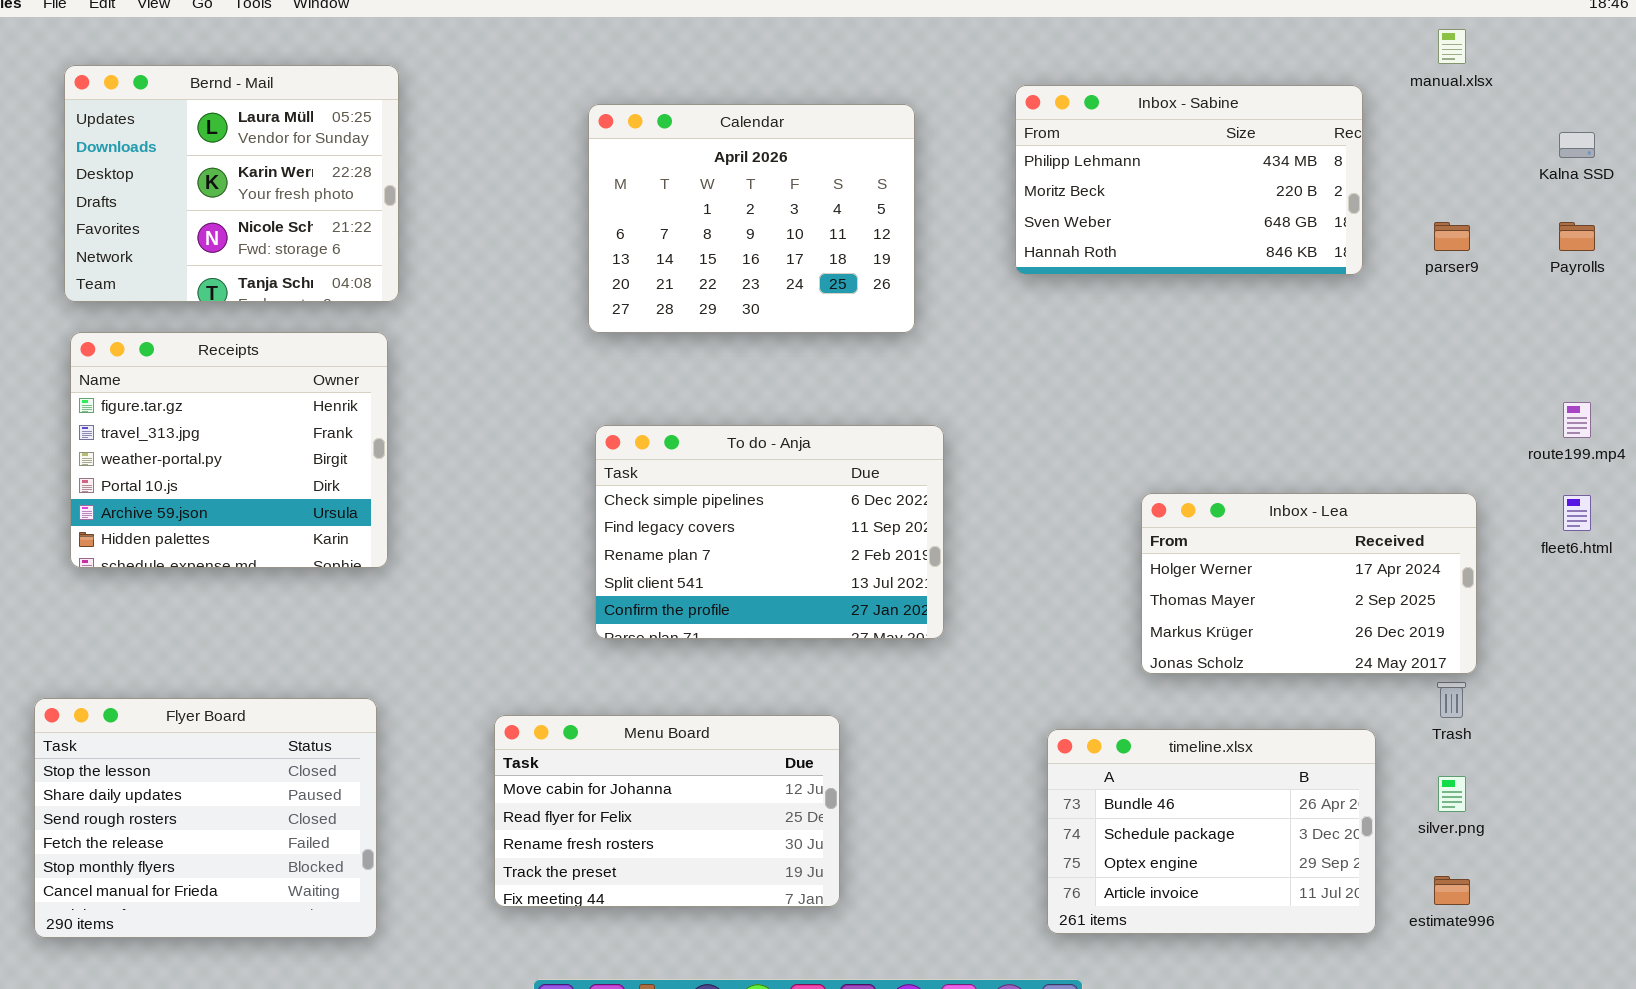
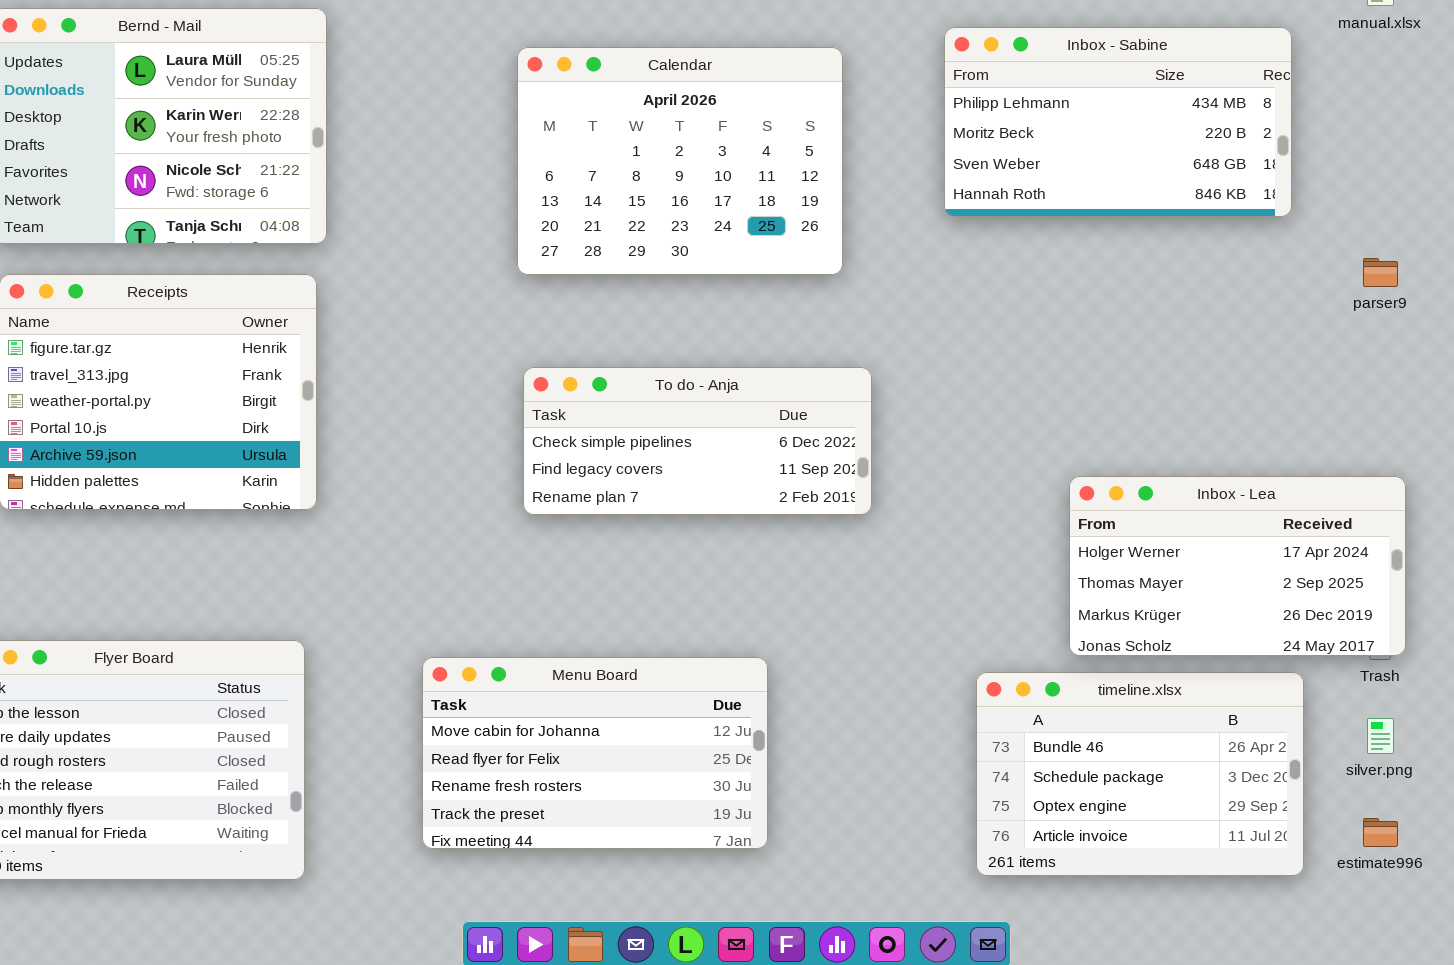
parser9: [1434,222,1470,251] -> [1363,258,1398,287], moved
To do - Anja: [595,425,944,639] -> [523,367,872,515], resized
Inbox - Lea: [1141,493,1477,674] -> [1069,476,1406,656], moved

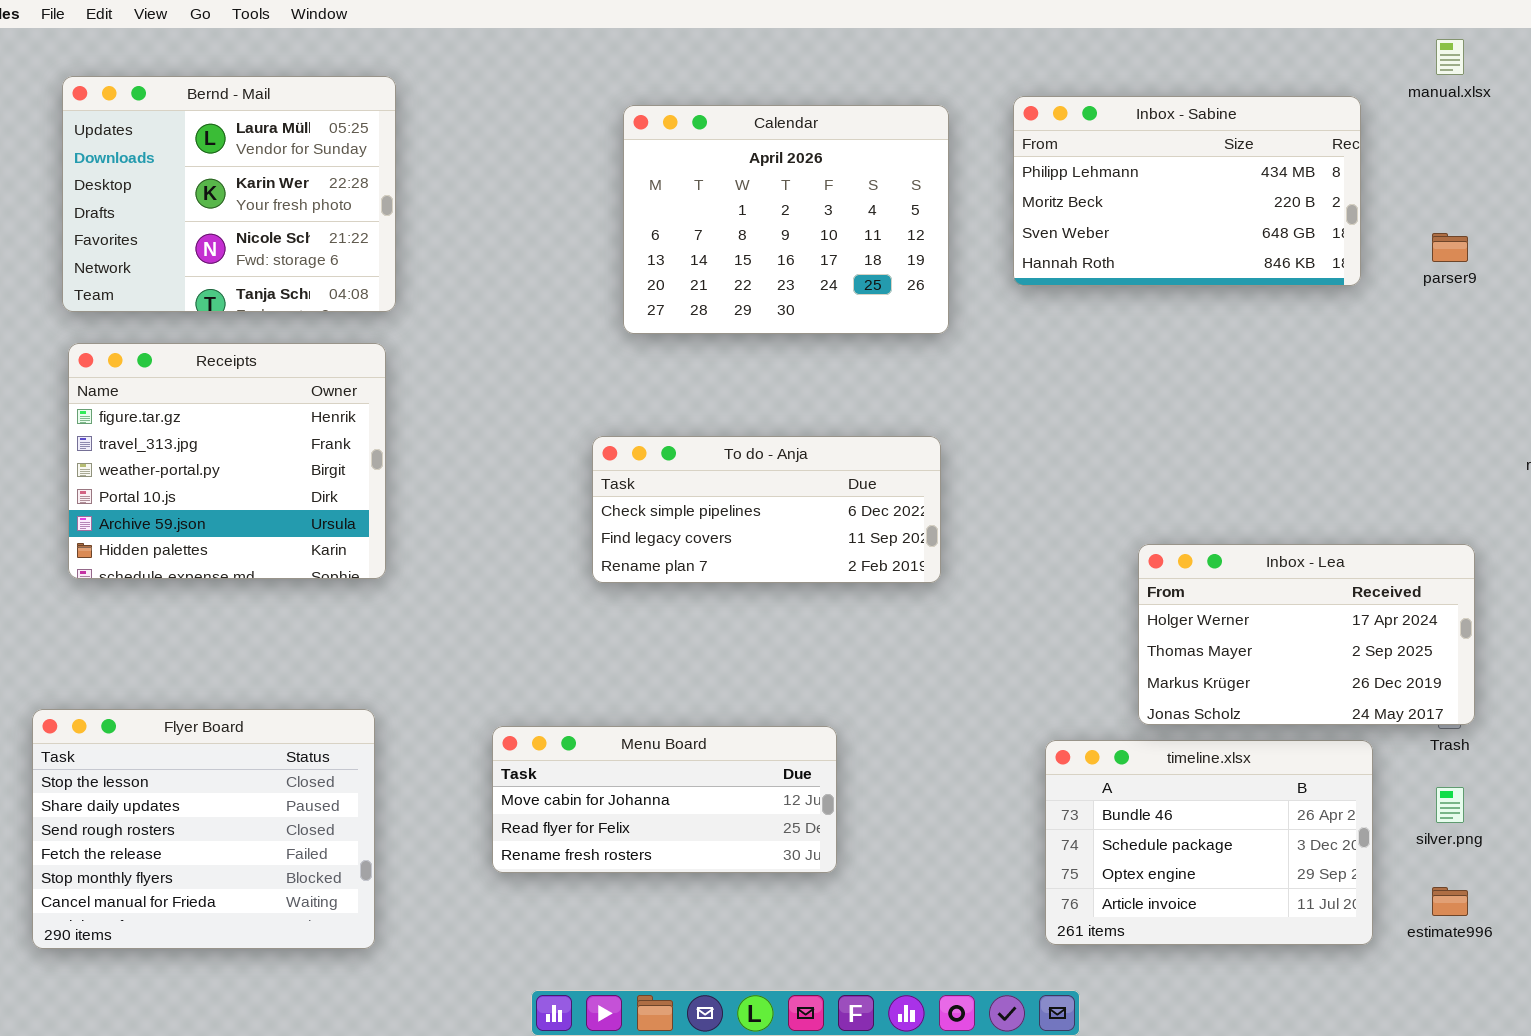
Calendar: [517,47,843,275] -> [623,105,949,334], moved
parser9: [1363,258,1398,287] -> [1432,233,1468,262], moved
Menu Board: [422,657,768,849] -> [492,726,837,873], resized

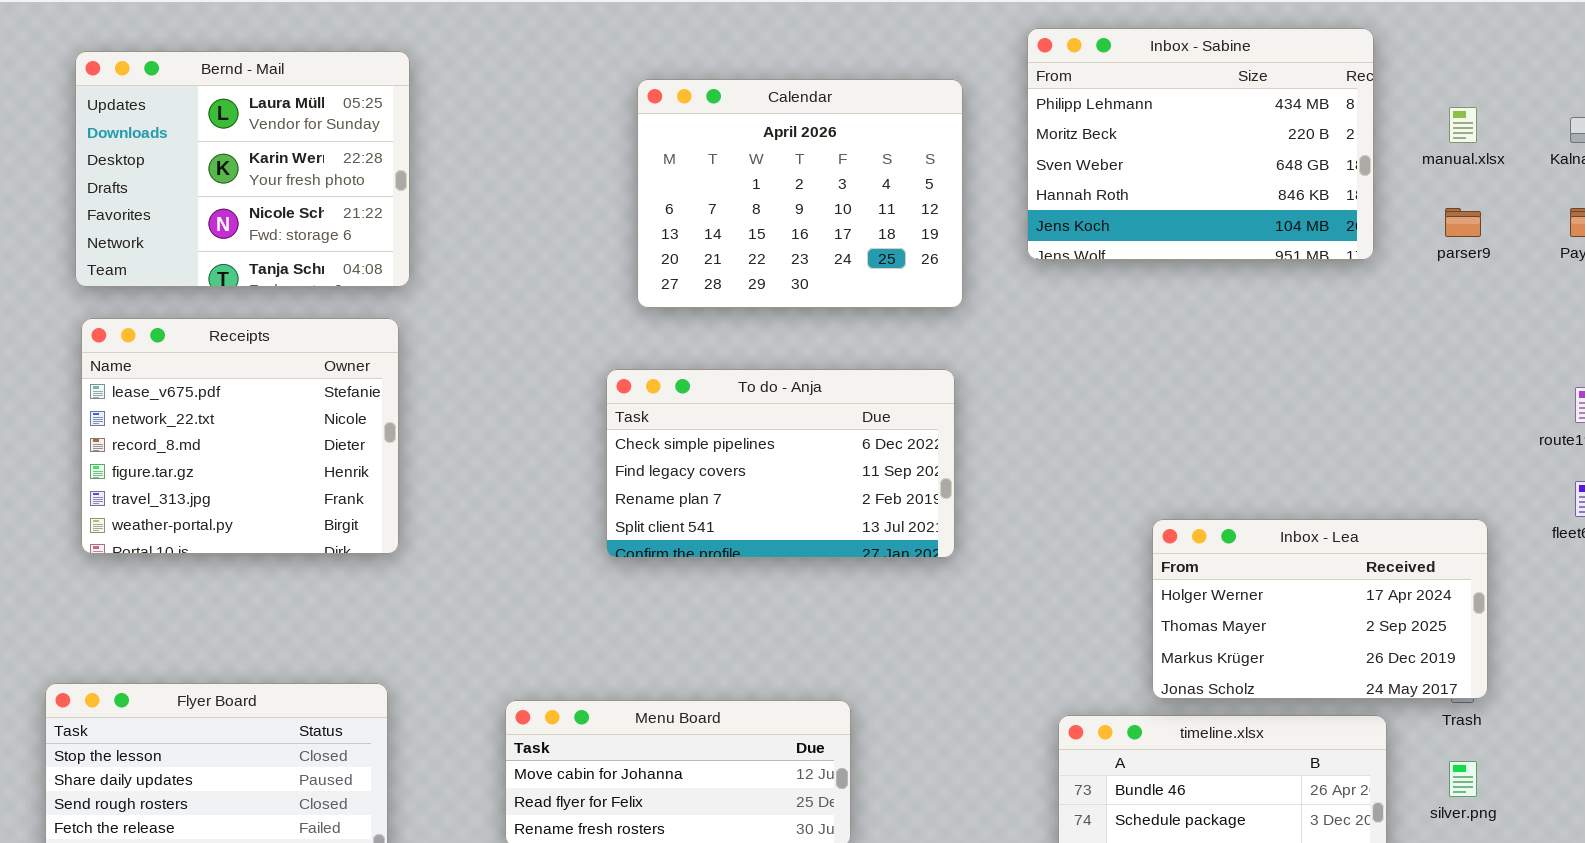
manual.xlsx: [1436,39,1464,75] -> [1449,107,1477,143], moved
Inbox - Sabine: [1013,96,1361,286] -> [1027,28,1374,260], resized
Receipts: [68,343,386,579] -> [81,318,399,554], scrolled up 3 rows
To do - Anja: [592,436,941,583] -> [606,369,955,558], resized

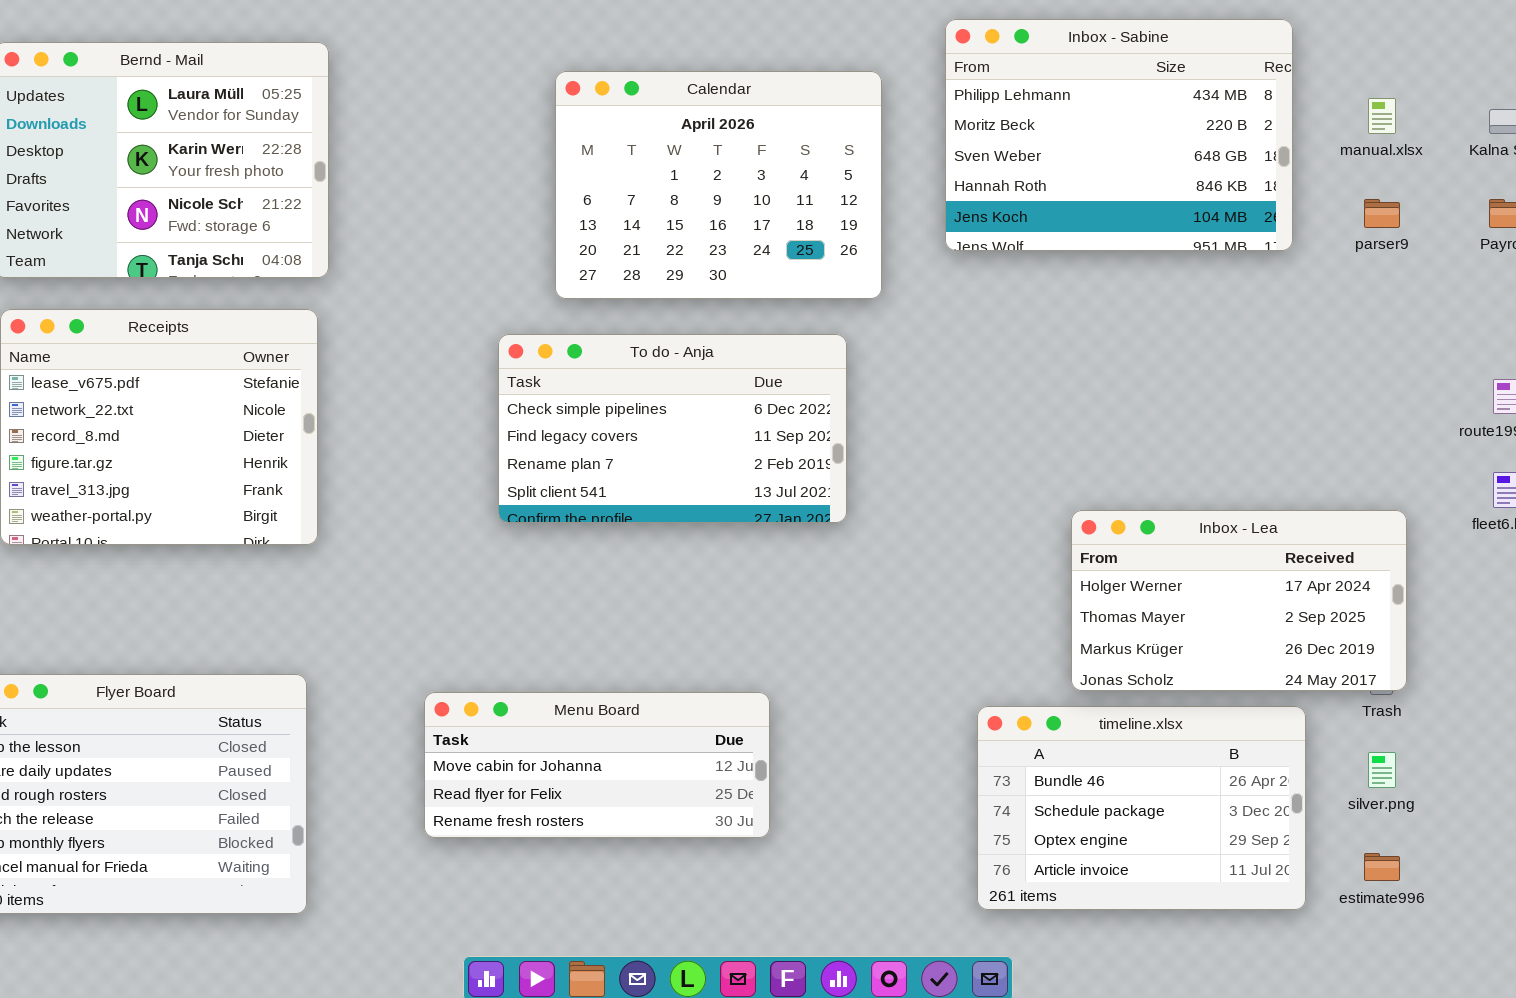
To do - Anja: [606,369,955,558] -> [498,334,847,523], moved

